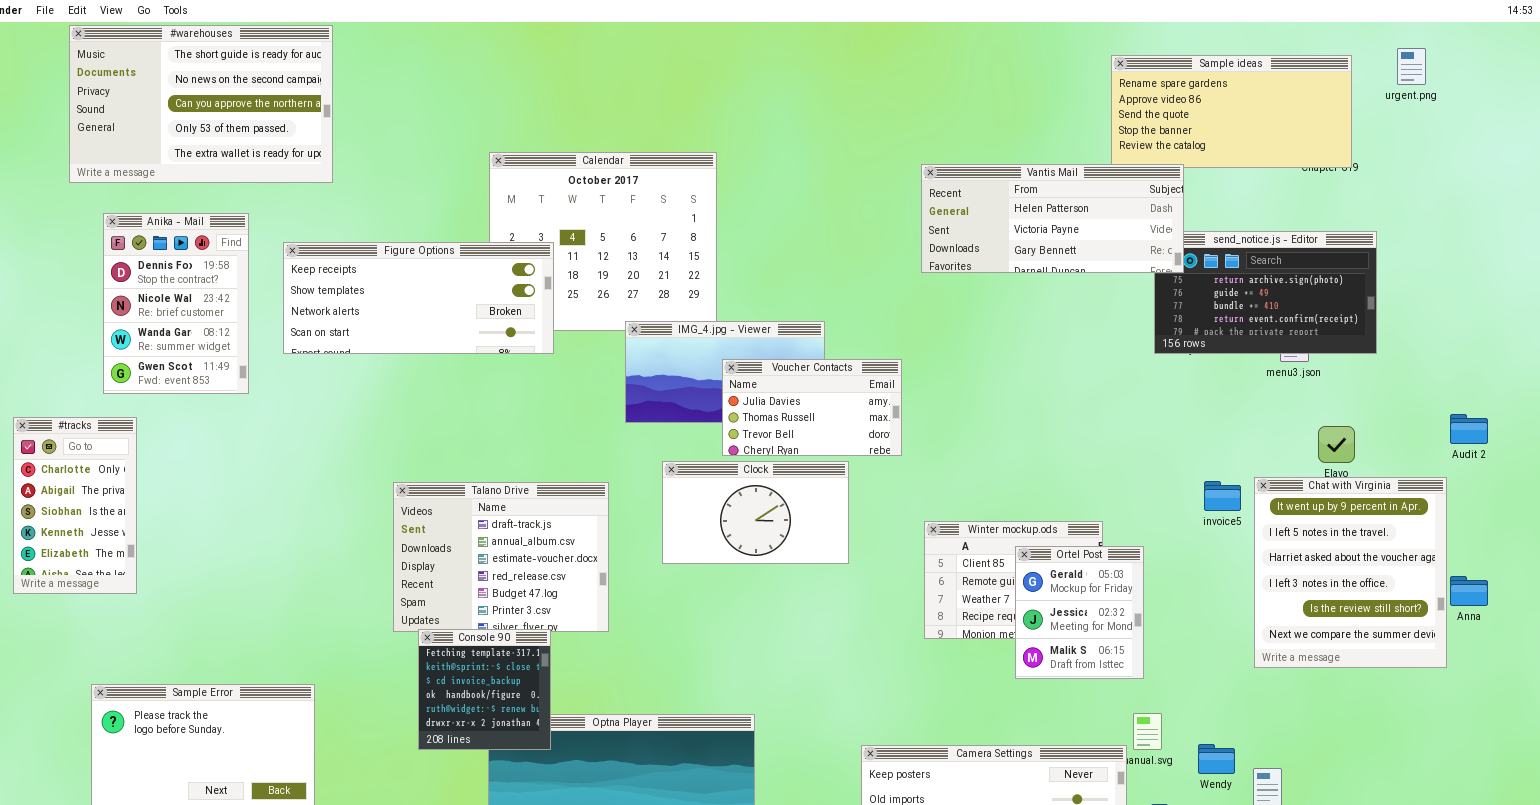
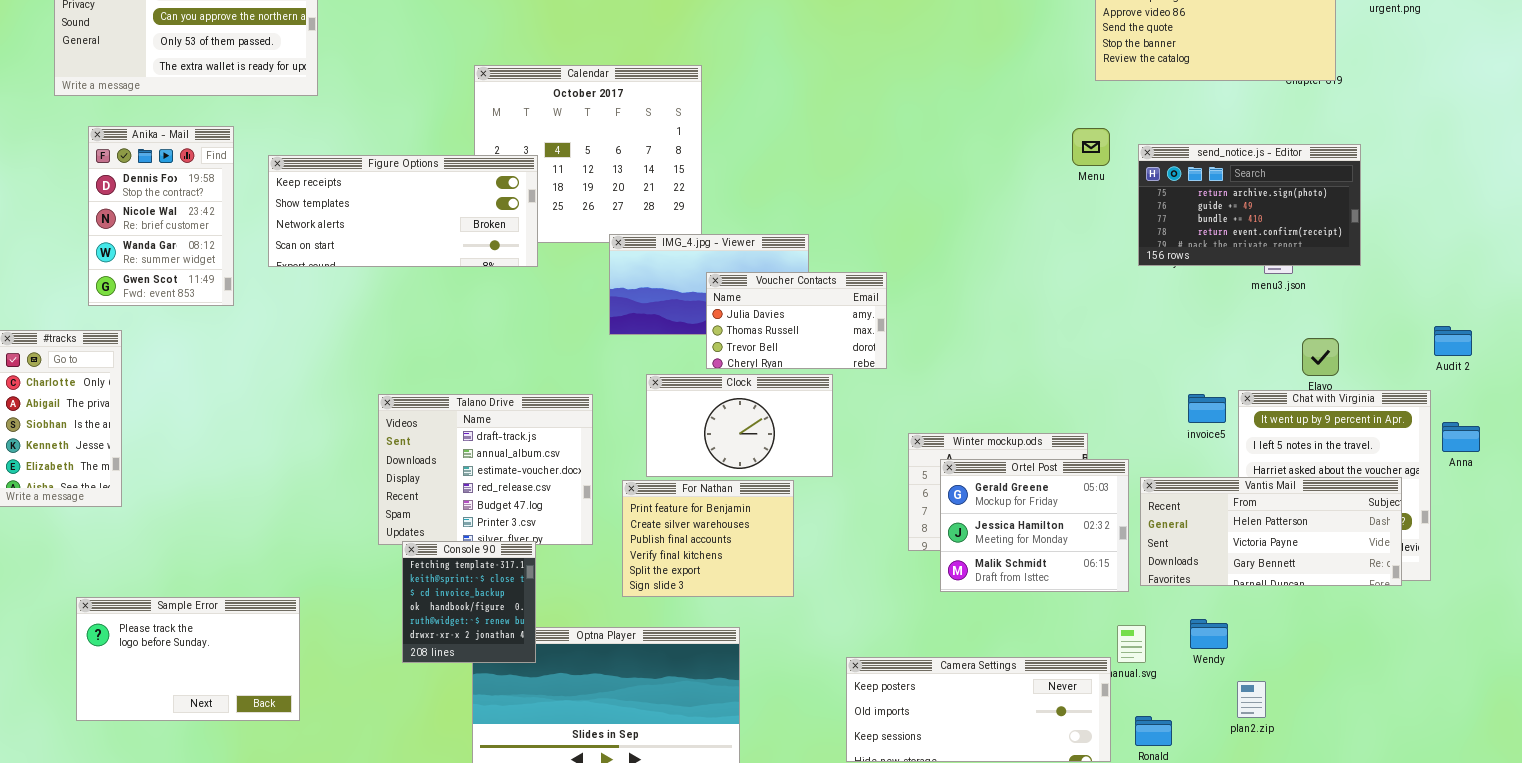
Vantis Mail: [921,164,1184,273] -> [1140,477,1402,586], moved
Ortel Post: [1015,546,1144,679] -> [940,459,1129,592], resized
For Nathan: none -> [622,480,794,597], opened
Anna: [1450,576,1488,606] -> [1442,422,1480,452], moved
Wendy: [1198,744,1235,774] -> [1190,619,1228,649], moved

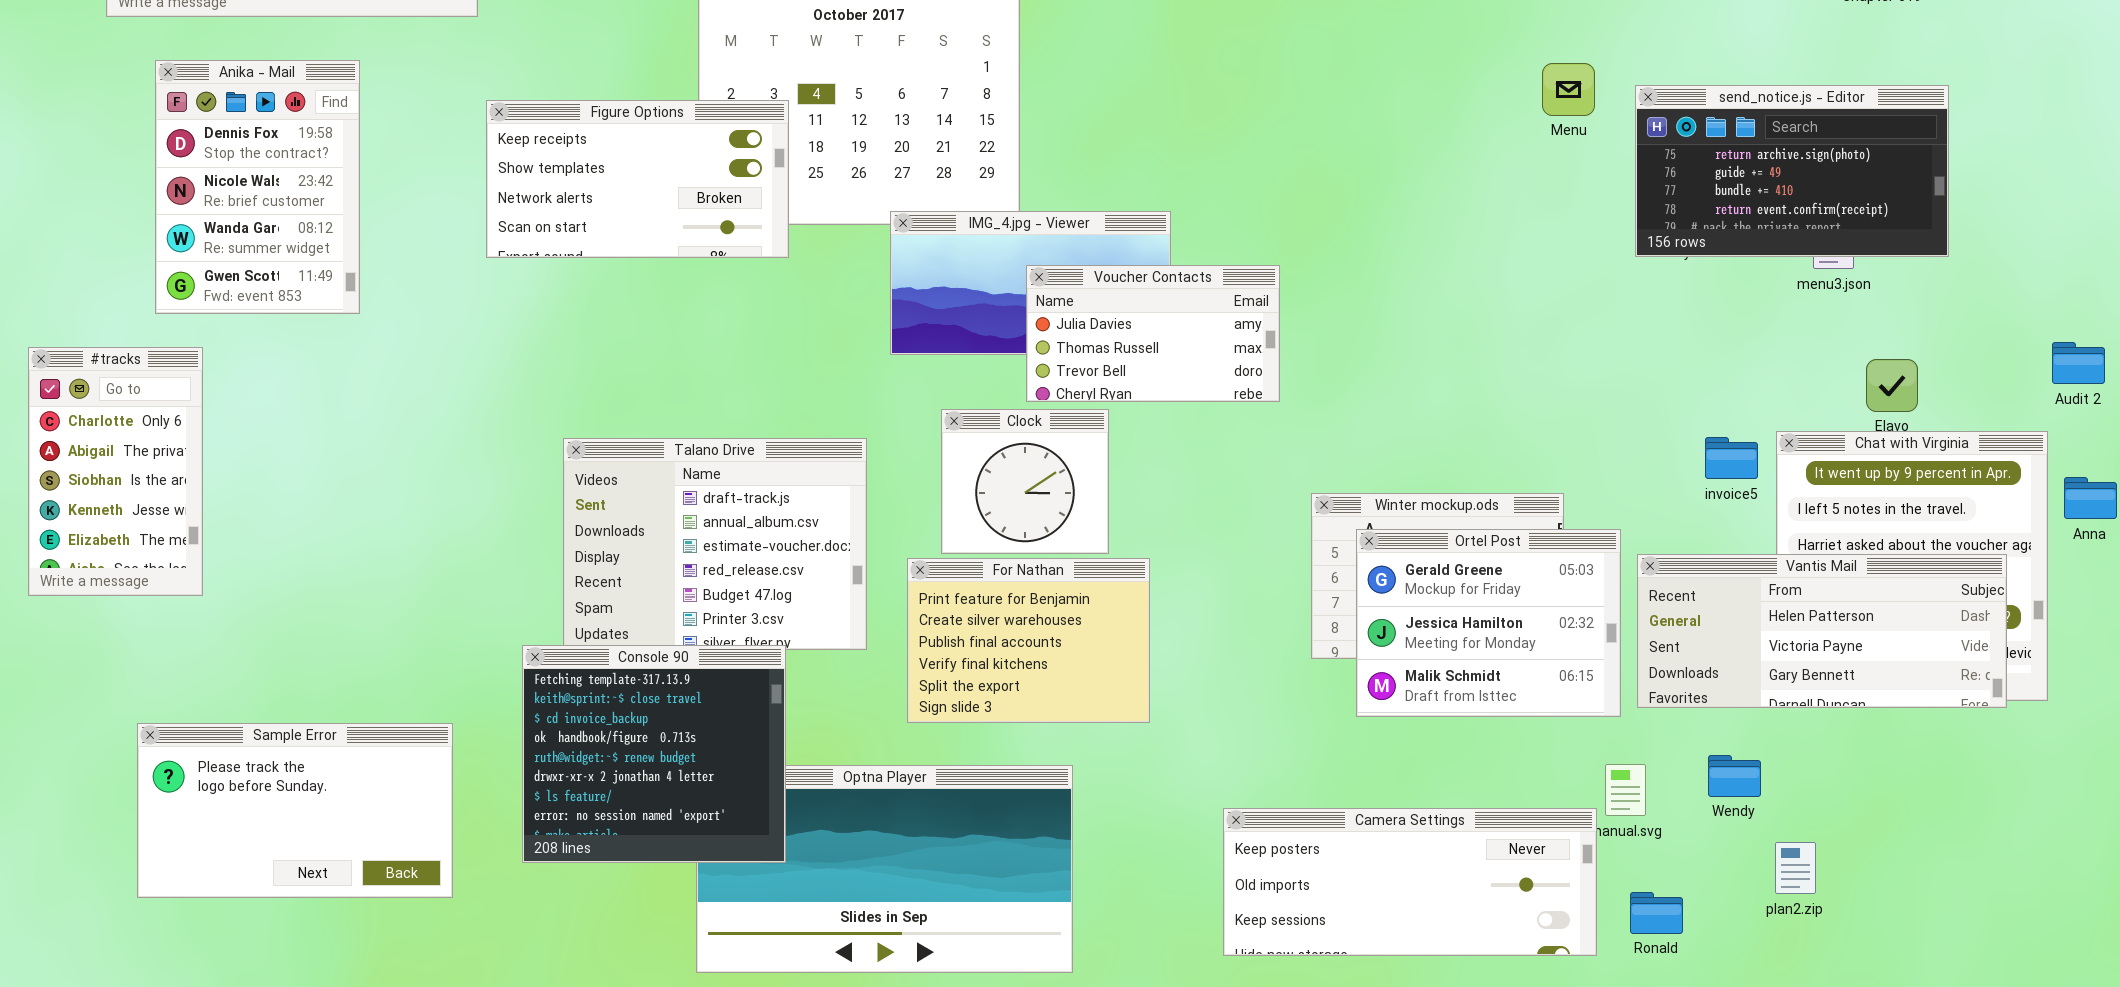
Figure Options: [268,155,538,267] -> [486,100,789,258], resized
Clock: [646,374,833,477] -> [941,409,1109,554], resized
Console 90: [402,541,536,663] -> [522,645,786,863], resized

